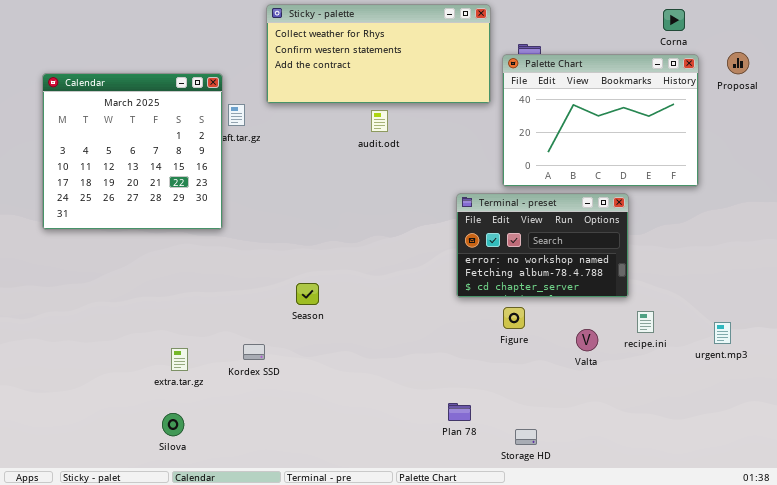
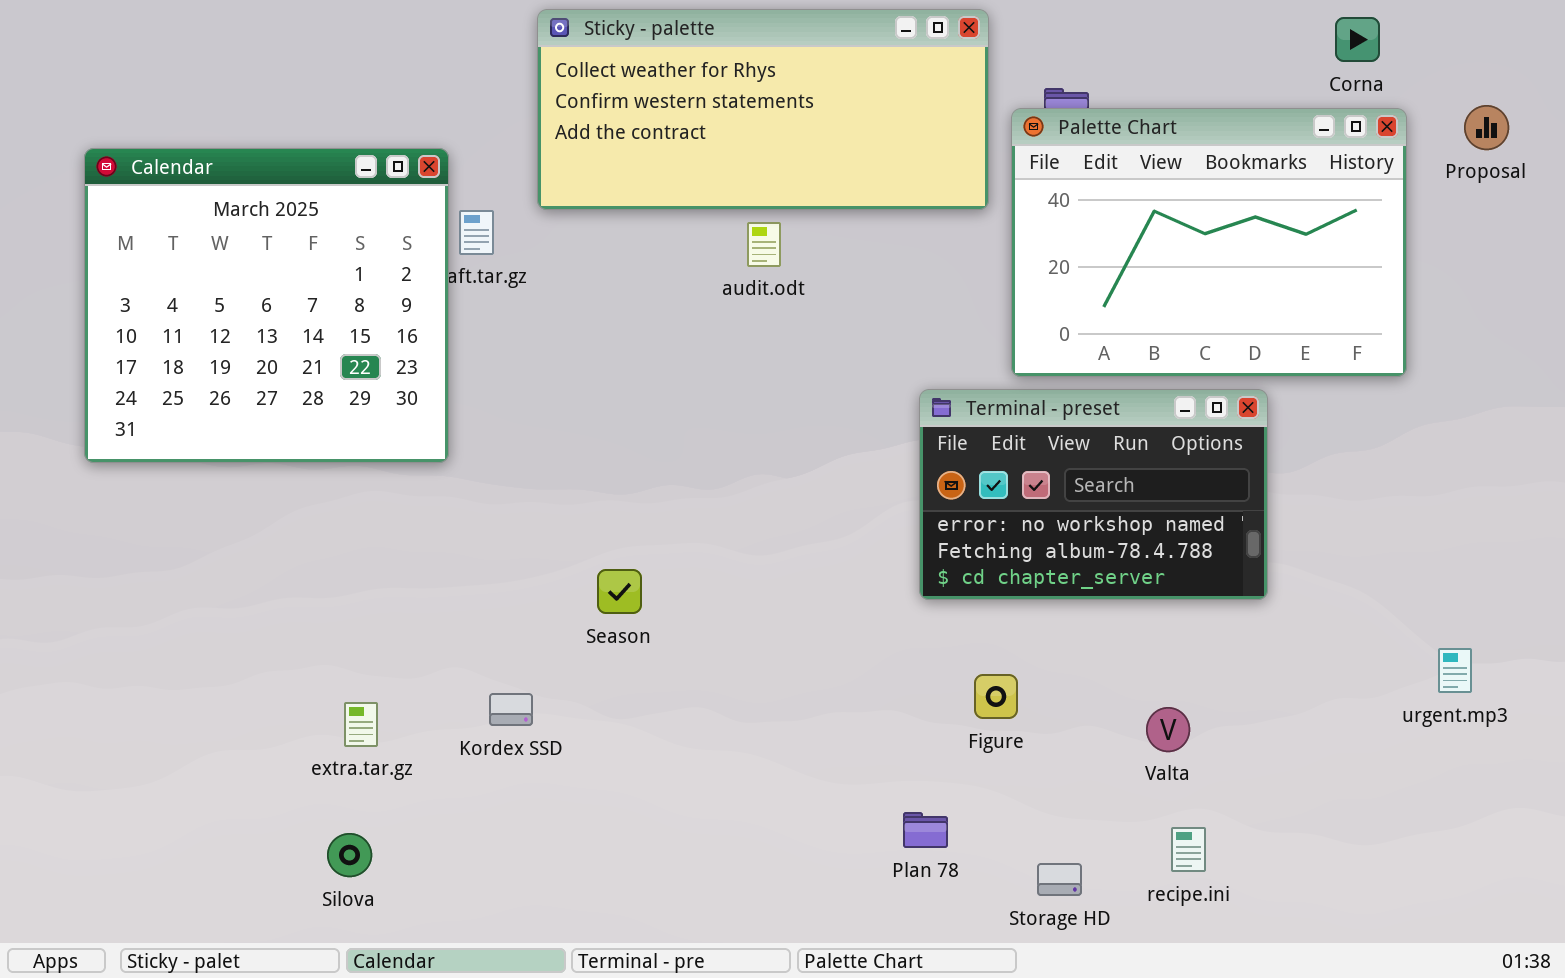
Figure: [503,307,525,329] -> [974,674,1018,719], moved
recipe.ini: [637,311,654,333] -> [1171,827,1206,872], moved
Valta: [576,329,598,351] -> [1146,707,1190,752], moved

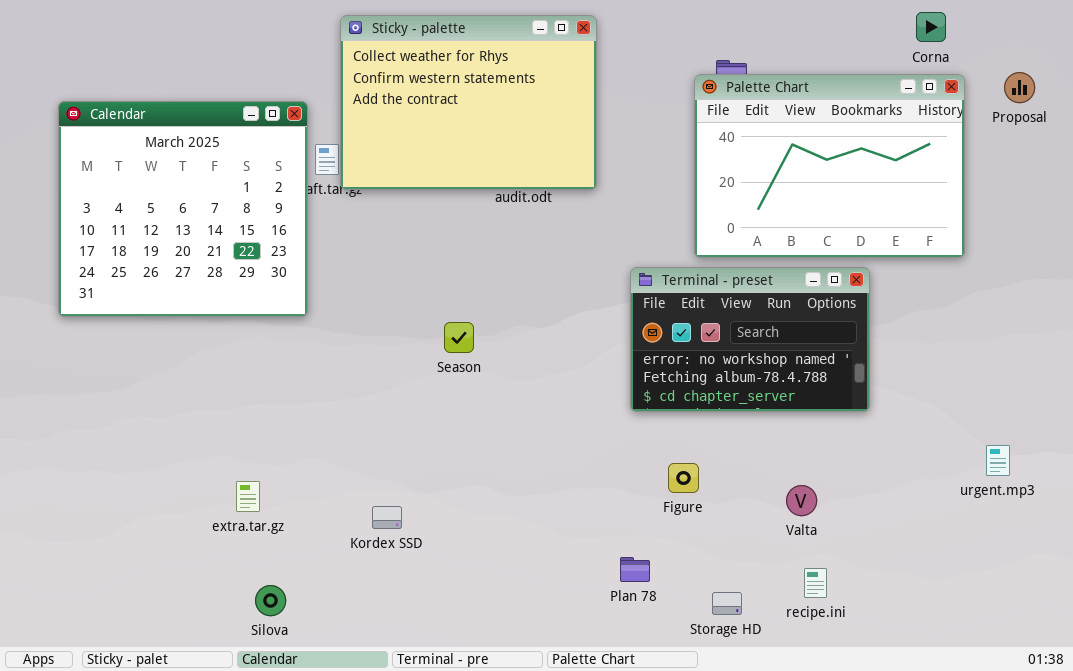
Sticky - palette: [537,9,989,210] -> [340,15,597,190], moved, resized
Season: [597,569,642,614] -> [444,322,474,353], moved
Kordex SSD: [489,693,533,726] -> [372,506,402,529], moved
Silova: [327,833,372,877] -> [255,585,286,616], moved

